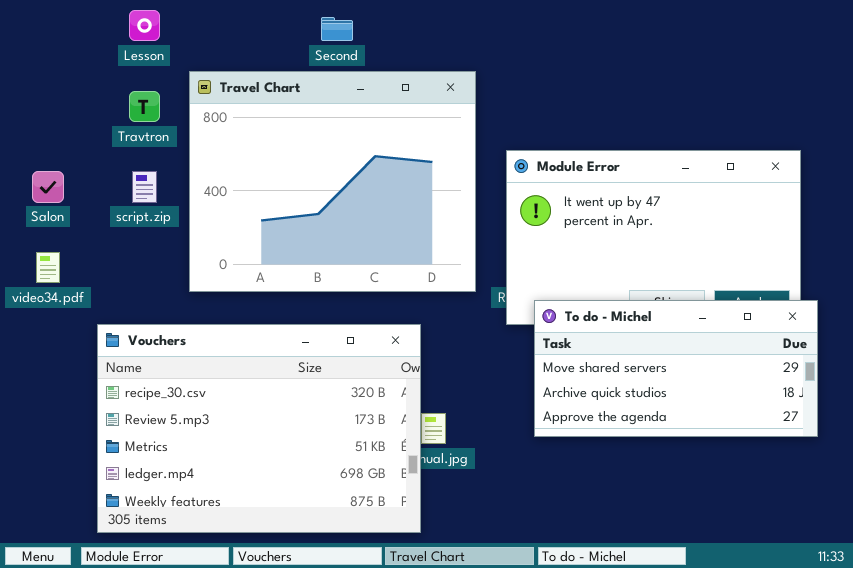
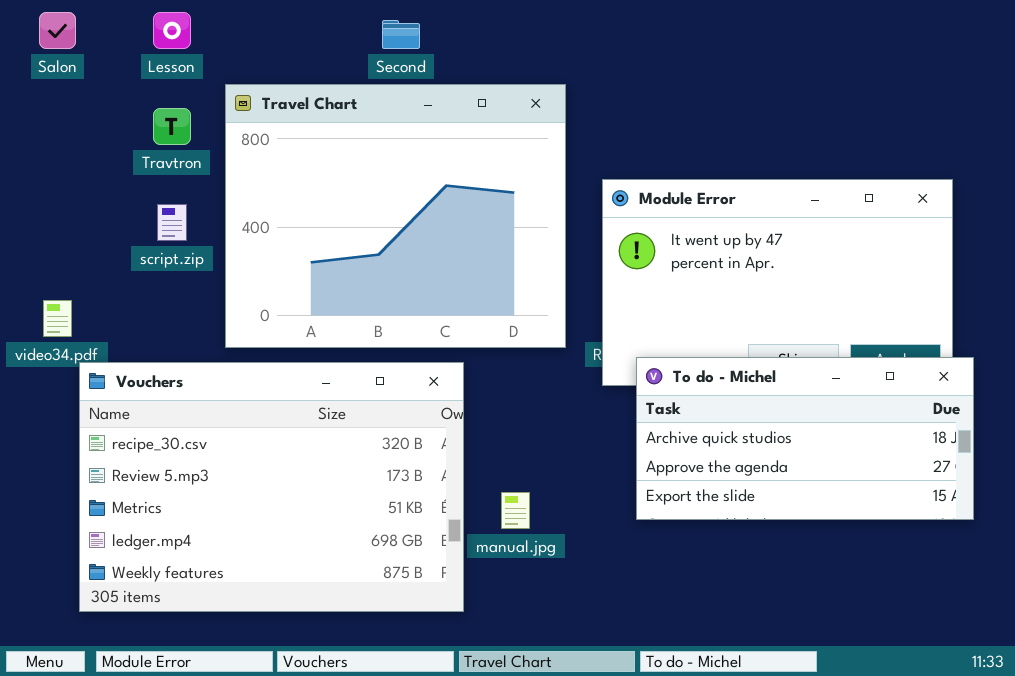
Salon: [32,171,64,203] -> [39,12,76,49], moved
To do - Michel: [534,300,818,437] -> [636,357,974,520], scrolled down 1 row
Vouchers: [97,324,421,533] -> [79,362,464,612], moved

